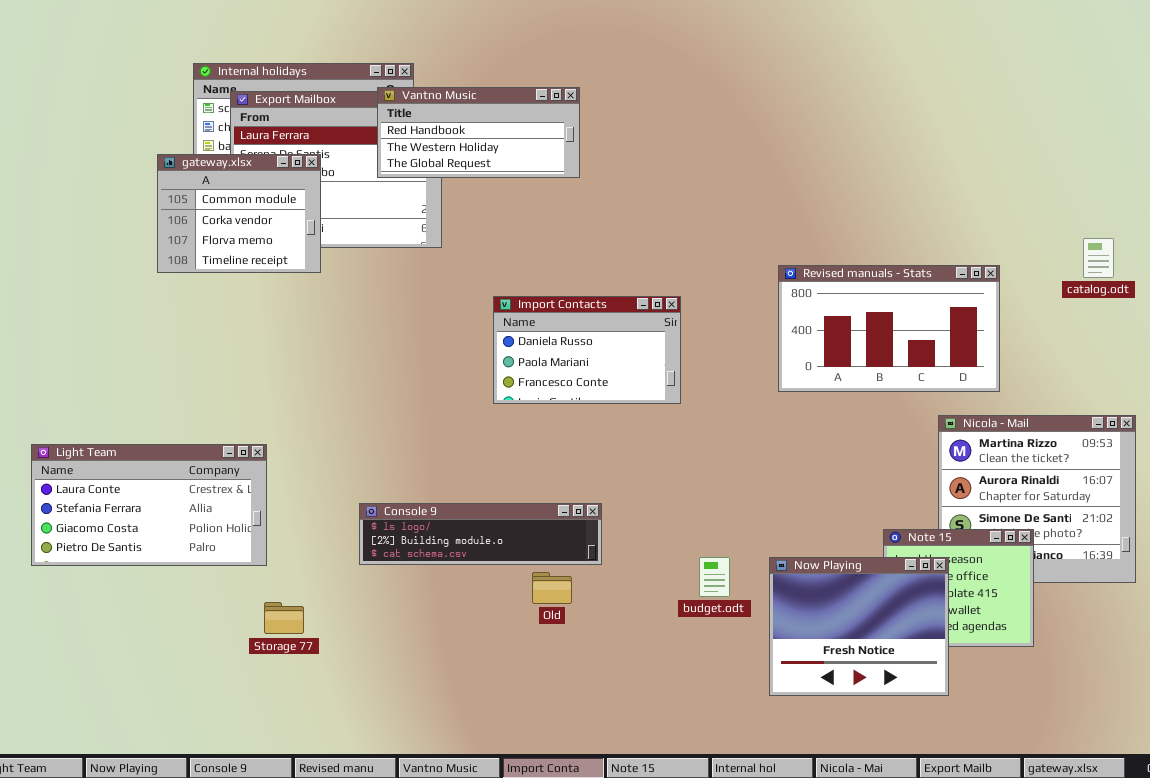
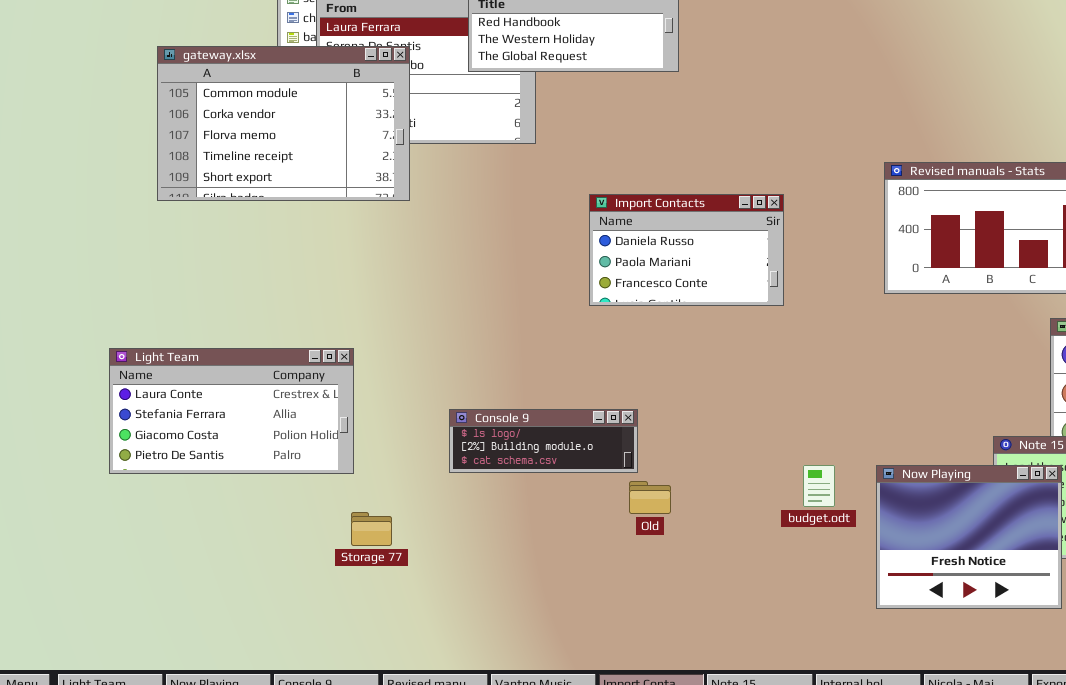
gateway.xlsx: [157,154,321,273] -> [157,46,410,201], resized
Console 9: [359,503,602,565] -> [449,409,638,473], resized

